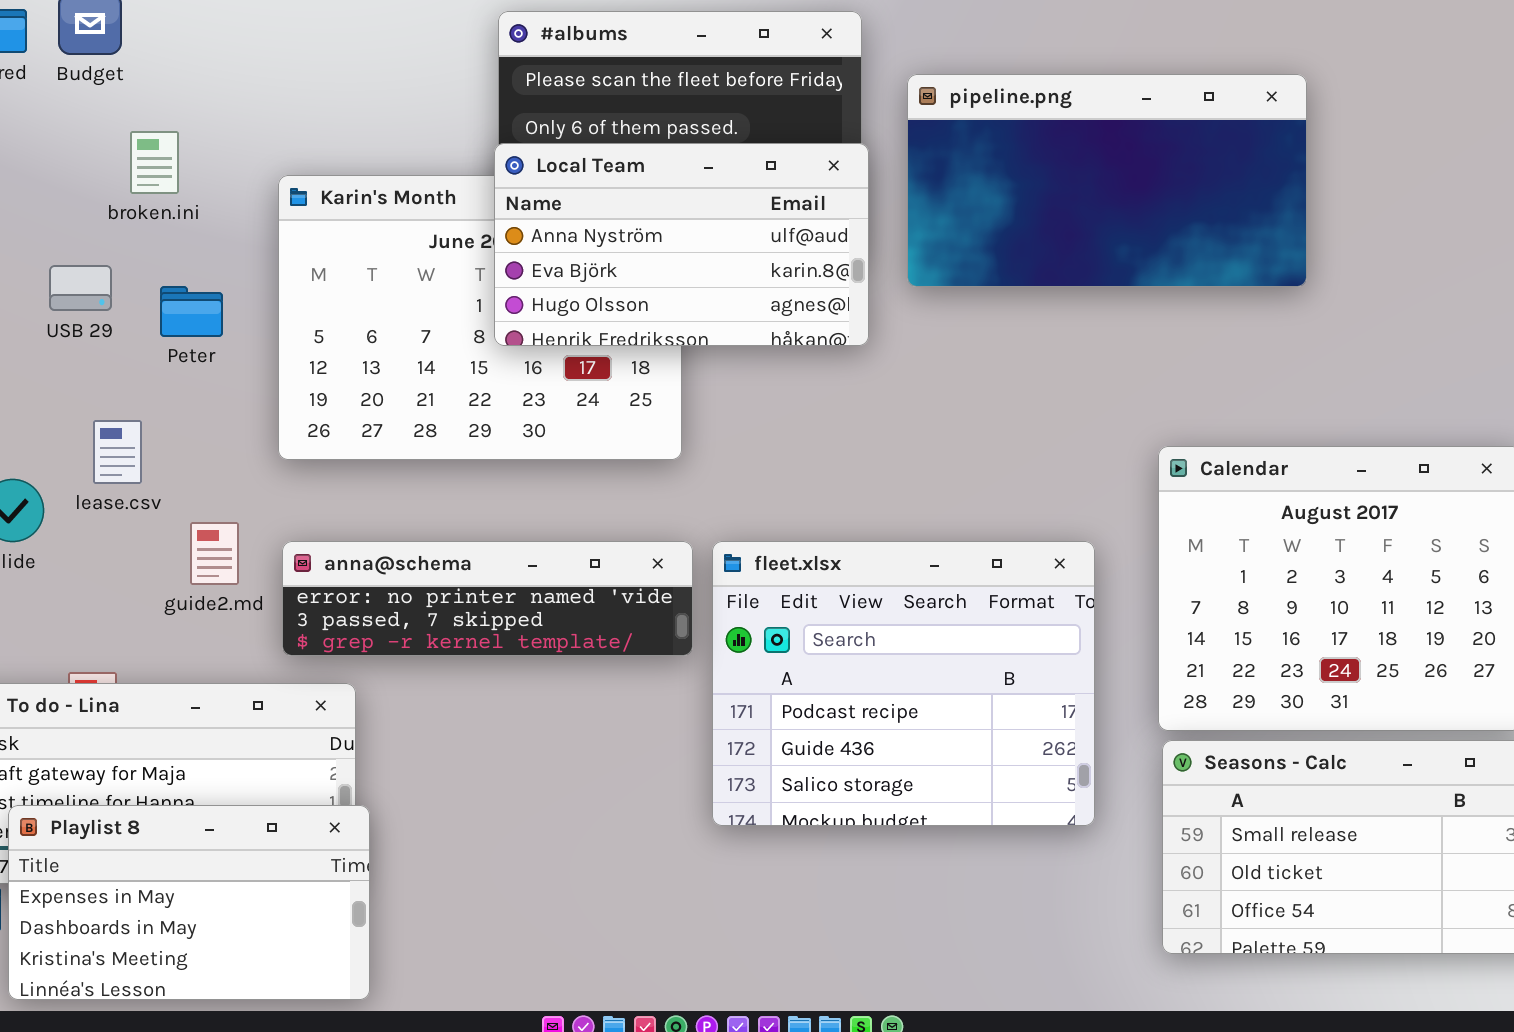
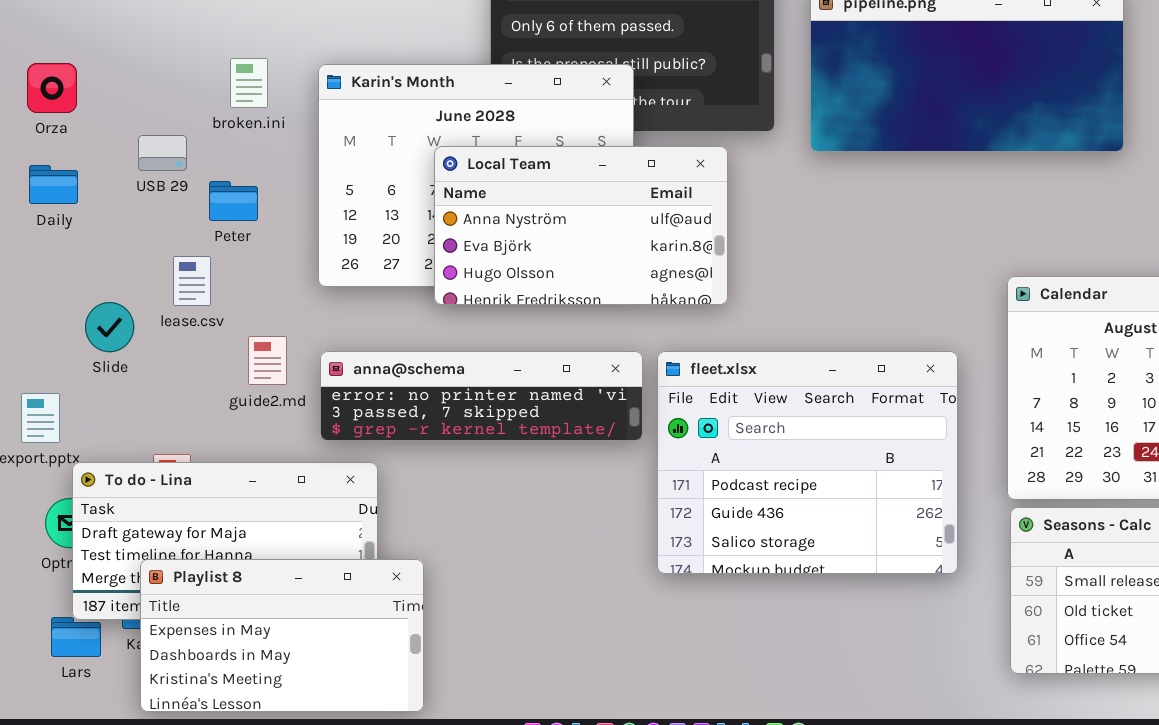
broken.ini: [130,131,179,194] -> [230,58,268,108], moved
Local Team: [494,143,869,346] -> [434,146,728,305], moved
Peter: [160,286,223,337] -> [209,181,258,221], moved
Playlist 8: [8,805,370,1000] -> [140,559,424,712], moved

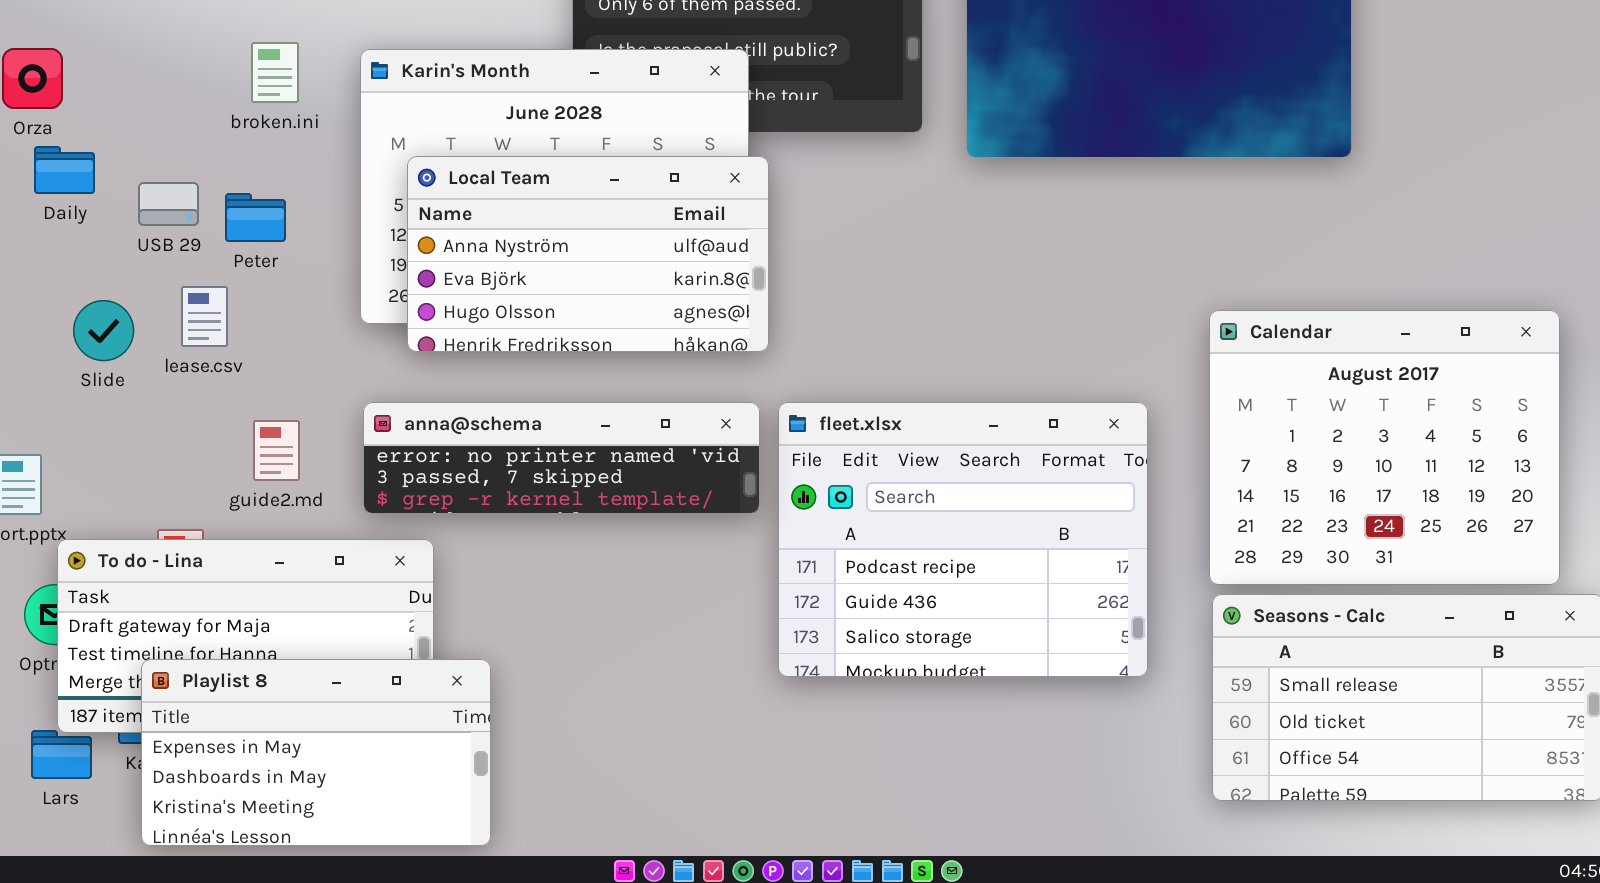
USB 29: [138,135,187,171] -> [138,182,199,226], moved
Local Team: [434,146,728,305] -> [407,156,769,352], moved
Daily: [29,165,78,204] -> [34,146,95,194], moved
Slide: [85,302,134,352] -> [73,300,134,361], moved
guide2.md: [248,336,287,385] -> [253,420,300,481], moved

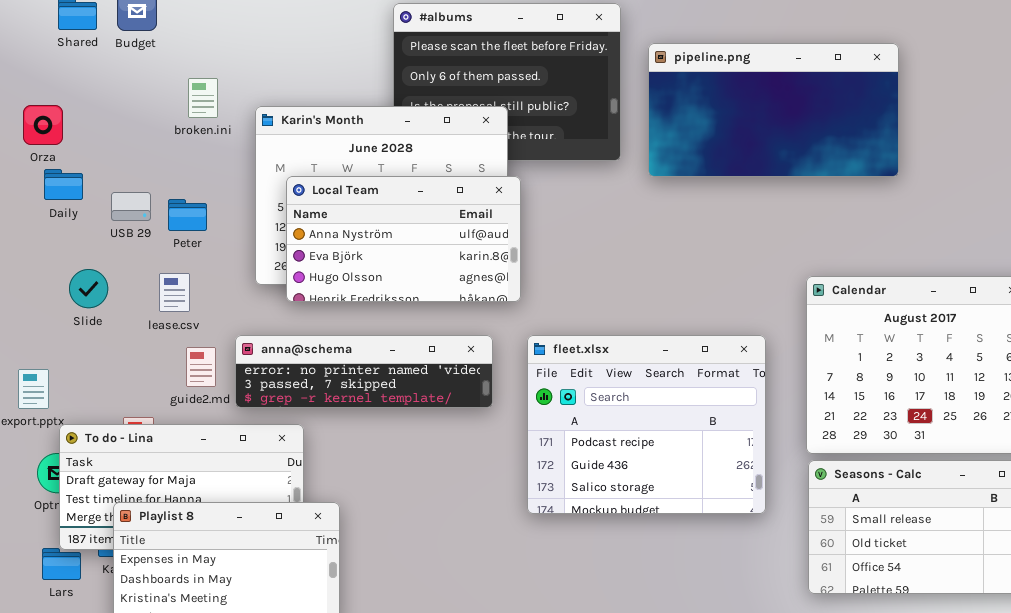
broken.ini: [251,42,299,103] -> [188,78,218,118], moved
lease.csv: [181,286,228,347] -> [159,273,190,312], moved
anna@schema: [363,402,760,514] -> [235,335,493,408], moved

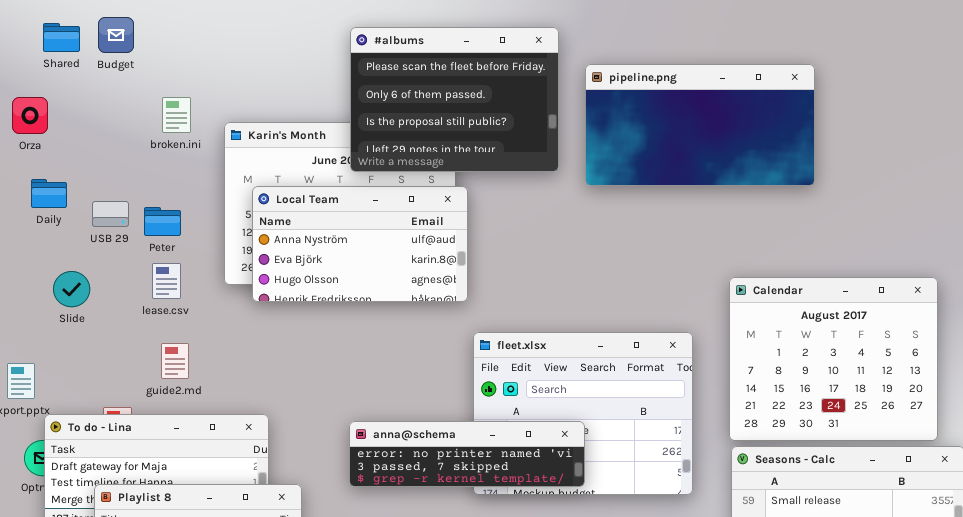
#albums: [393,3,621,161] -> [350,27,559,172], raised
Orza: [23,105,63,145] -> [12,97,48,134], moved
lease.csv: [159,273,190,312] -> [152,263,181,299], moved
anna@schema: [235,335,493,408] -> [349,421,585,487], moved

